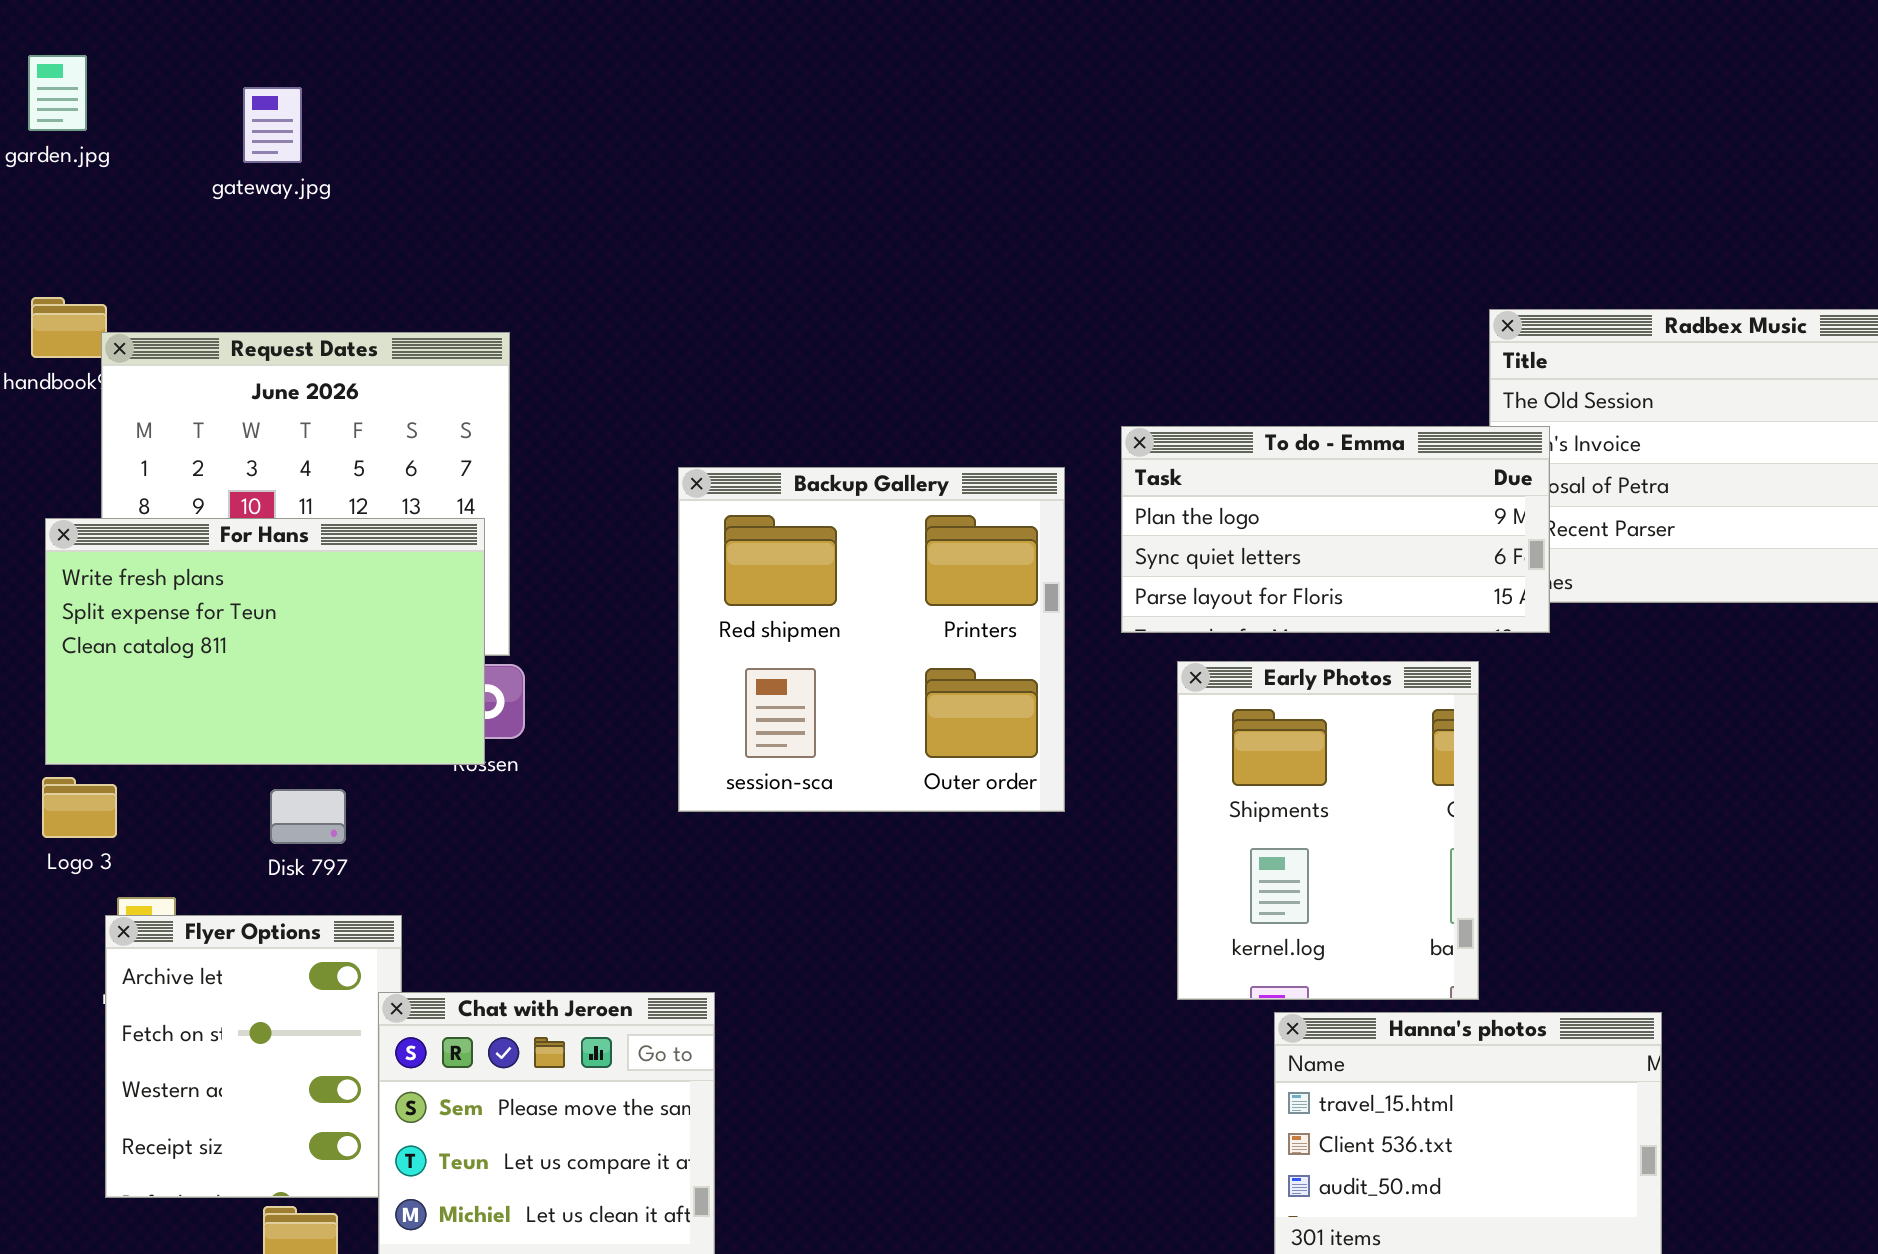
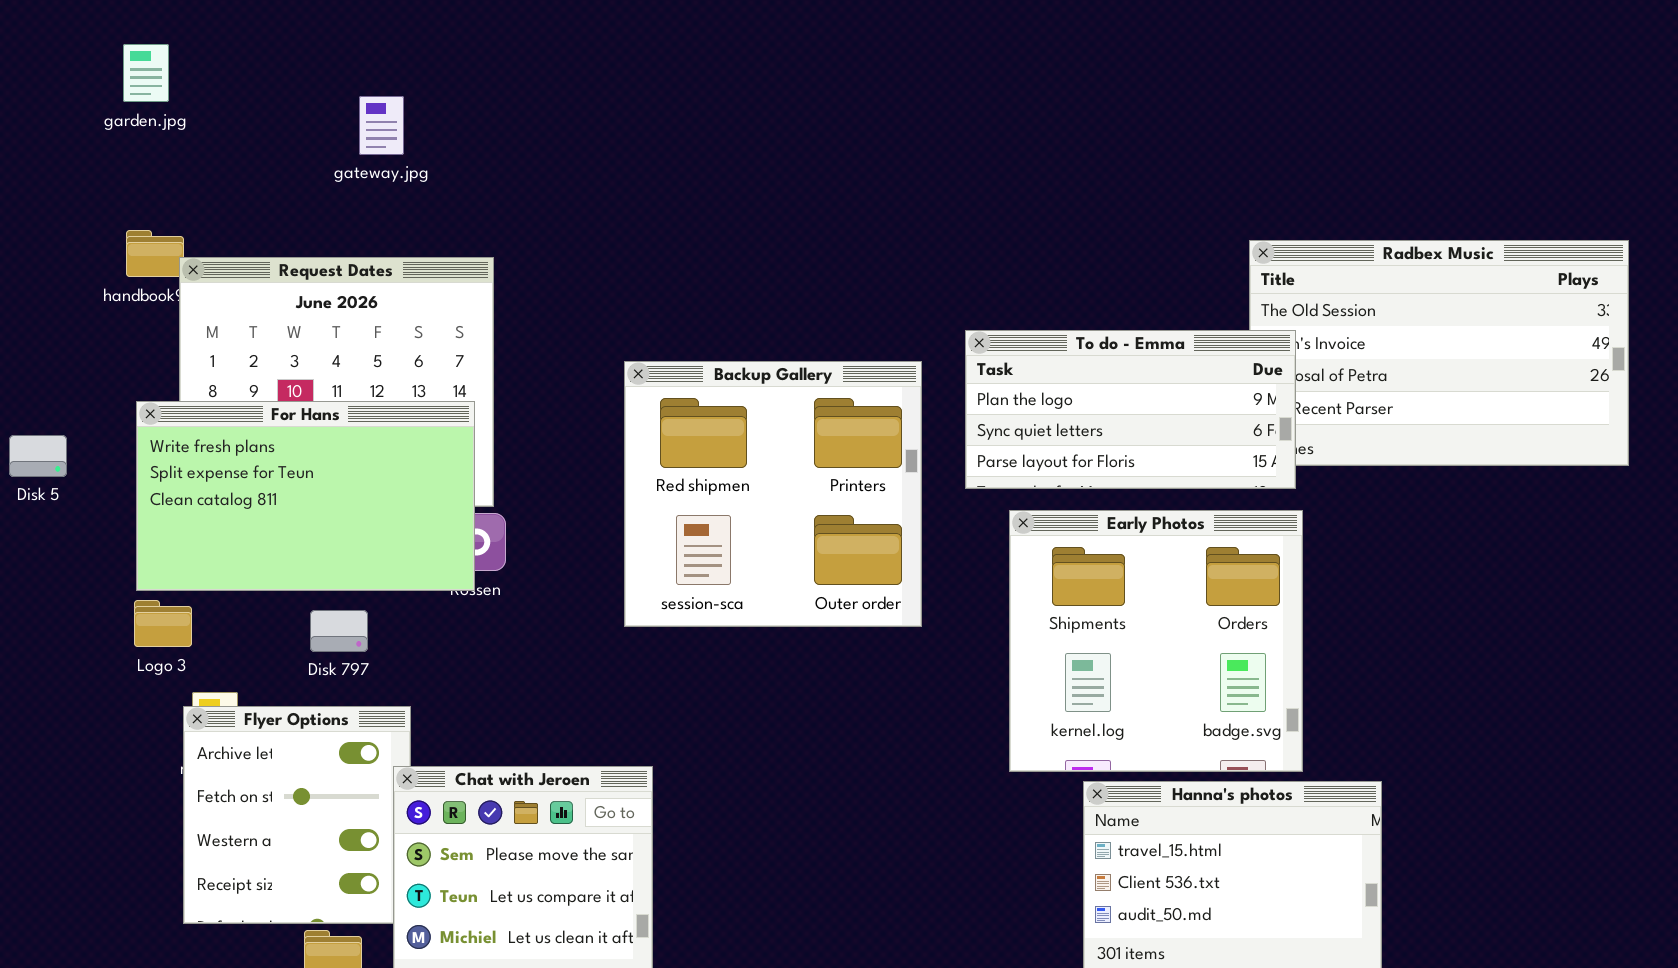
gateway.jpg: [243,87,302,163] -> [359,96,404,155], moved
Early Photos: [1177,661,1479,1000] -> [1009,510,1303,772], resized

